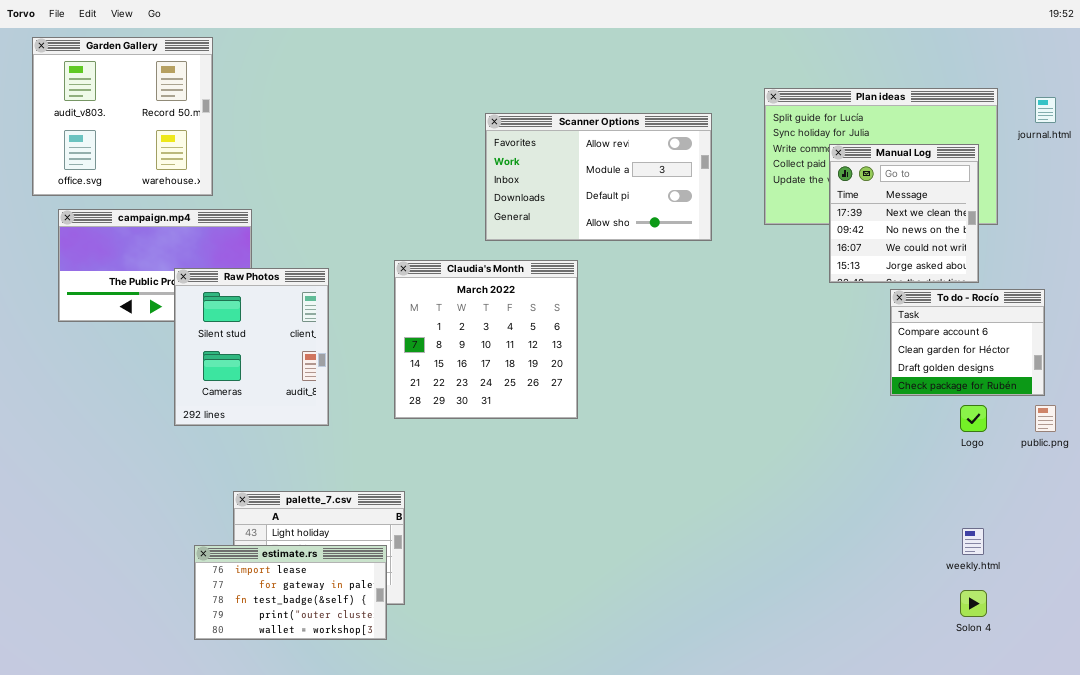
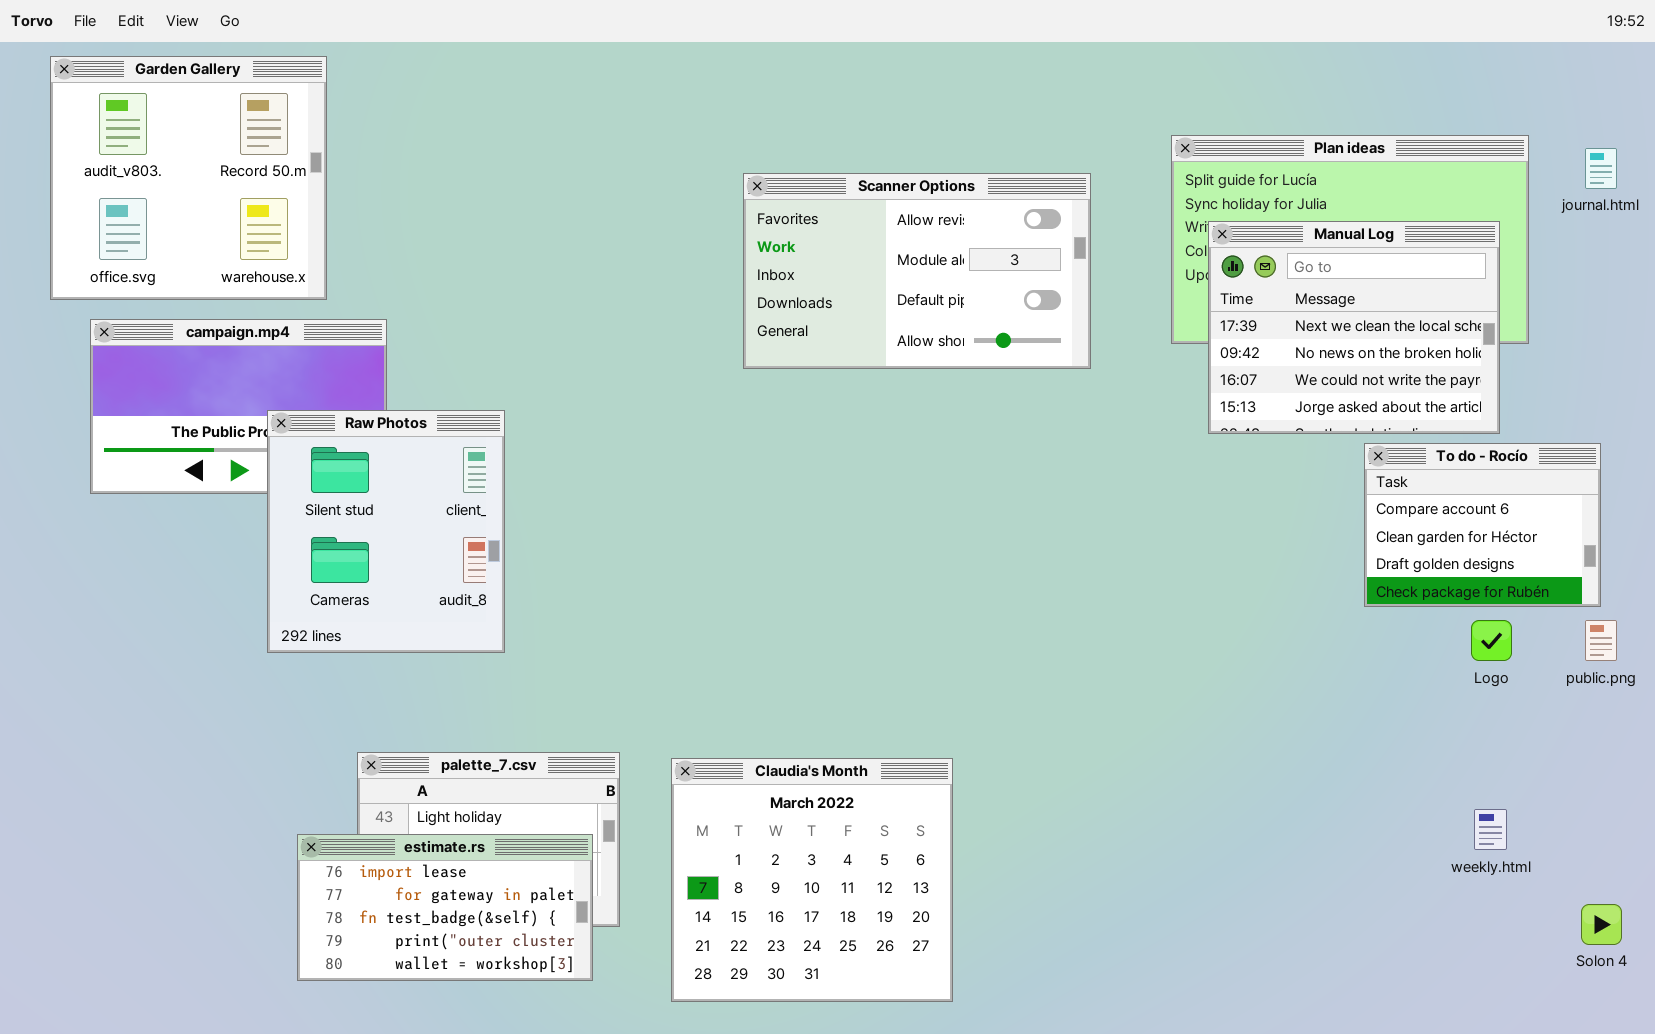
Manual Log: [829,144,979,283] -> [1208,221,1500,434], resized
Claudia's Month: [394,260,578,419] -> [671,758,953,1002], moved
Solon 4: [960,590,987,617] -> [1581,904,1622,945], moved

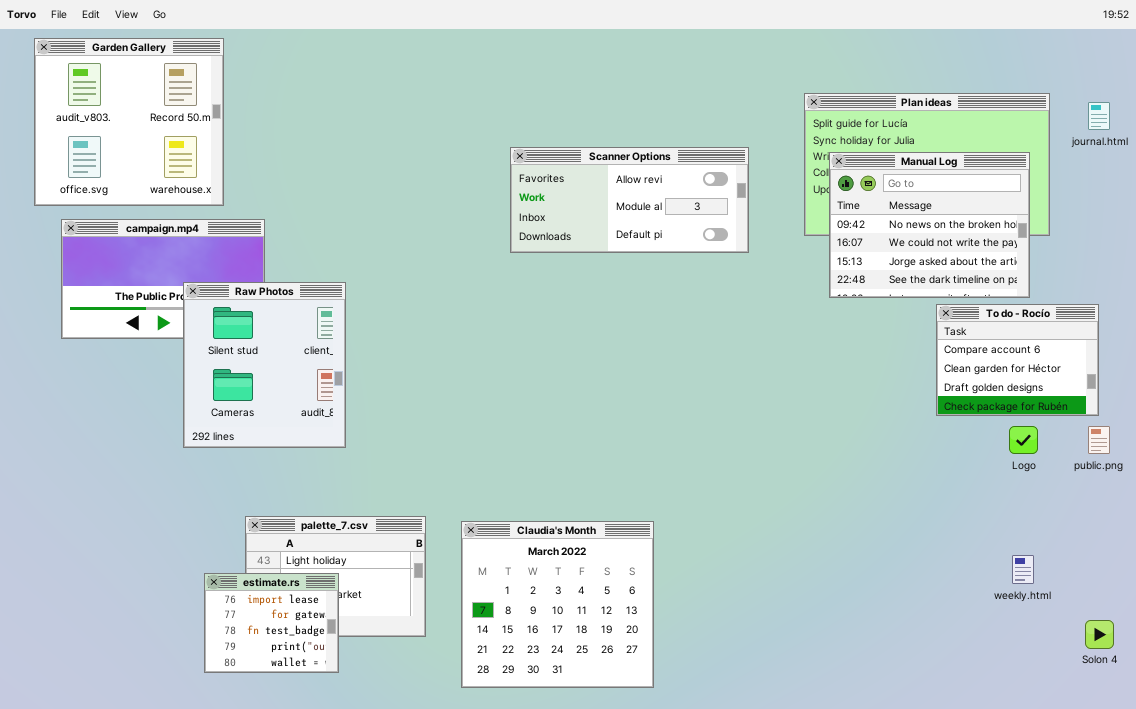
Scanner Options: [743,173,1091,369] -> [510,147,749,253], resized
Manual Log: [1208,221,1500,434] -> [829,152,1030,298], scrolled down 1 row
estimate.rs: [297,834,593,981] -> [204,573,339,673], resized

